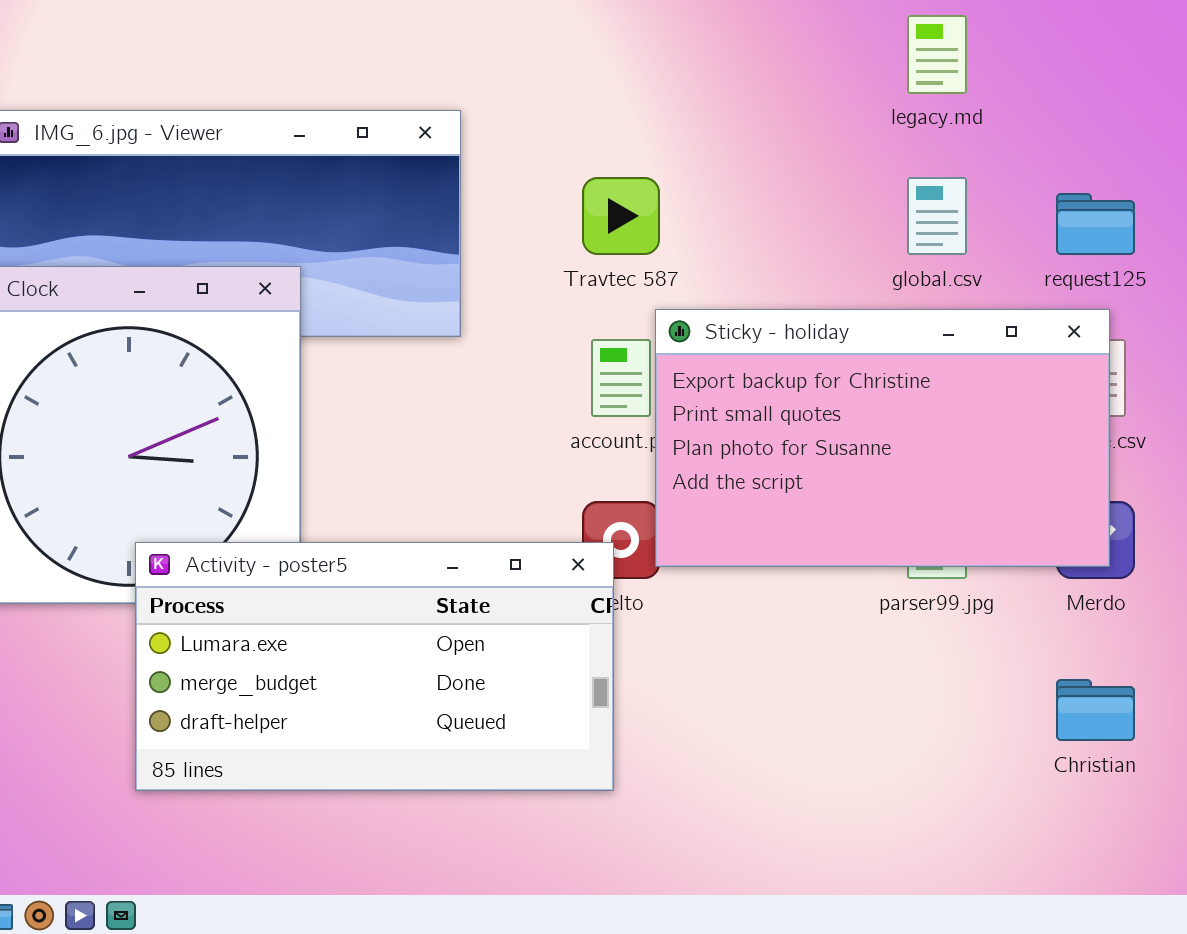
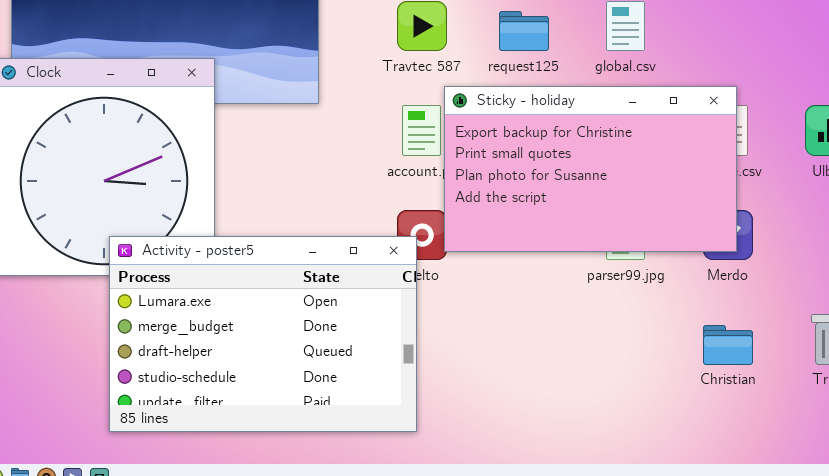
request125: [1056,193,1135,255] -> [499,11,549,51], moved
Activity - poster5: [135,542,614,791] -> [109,236,417,432], resized

